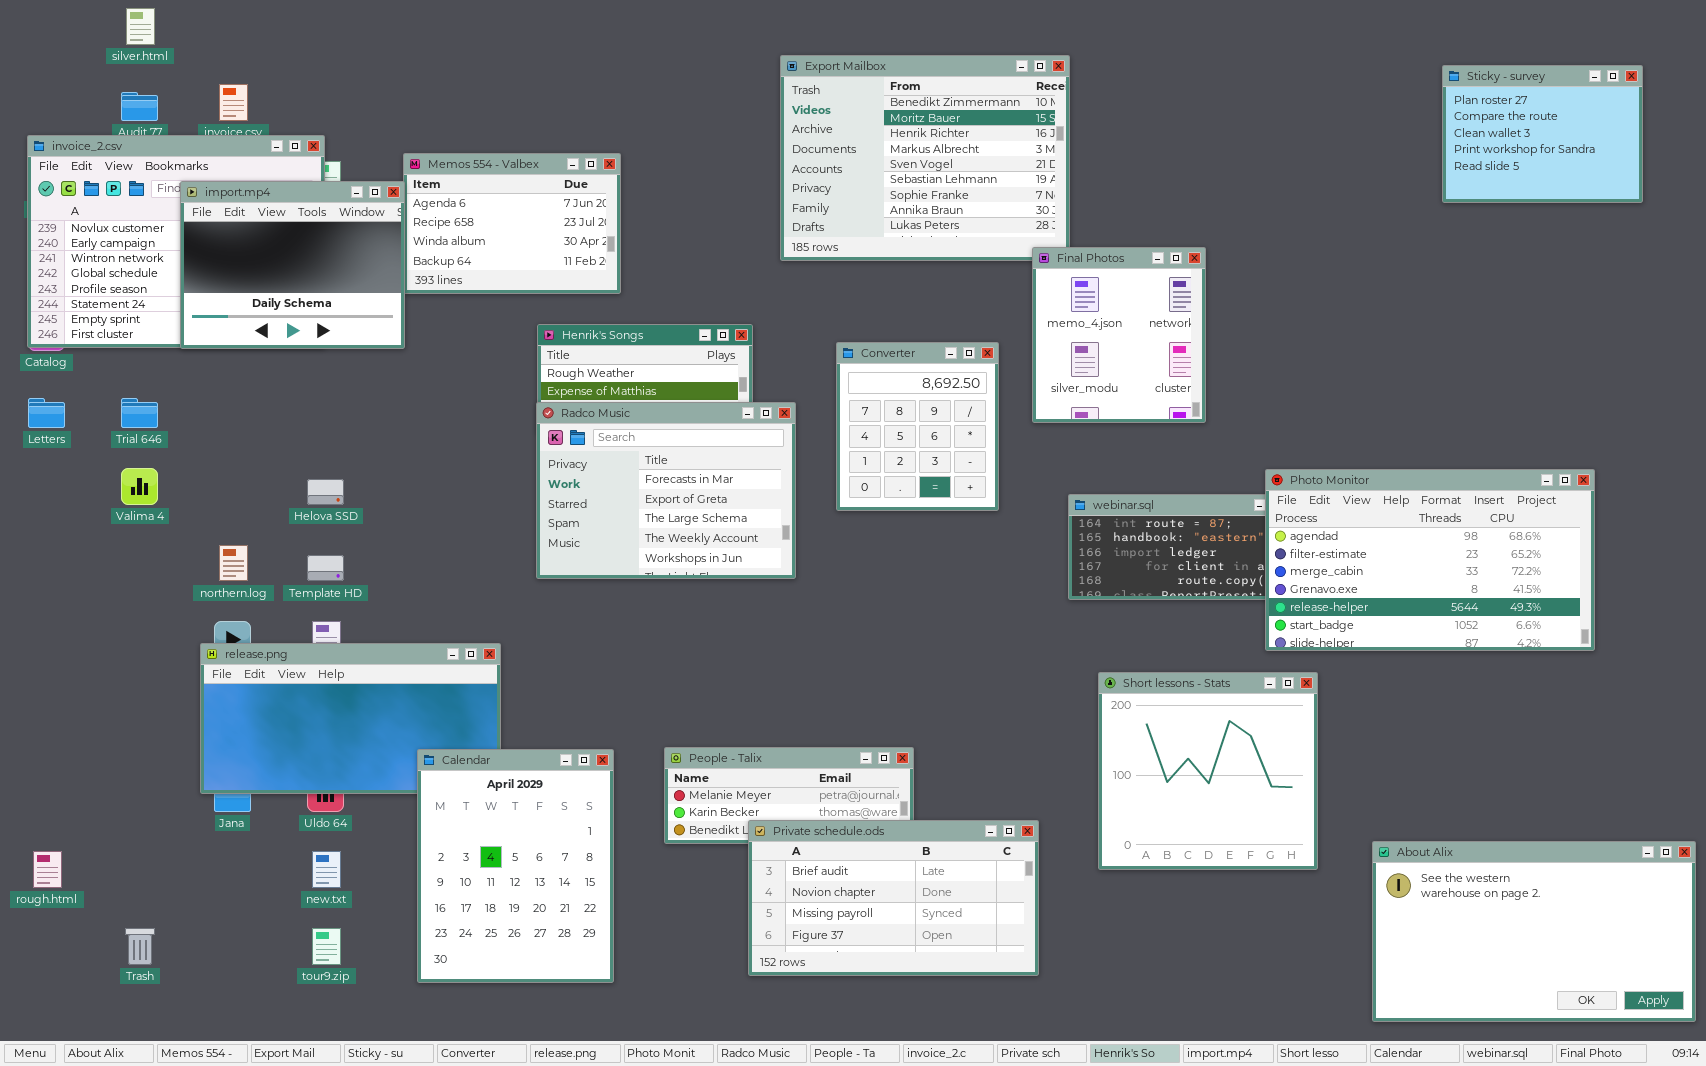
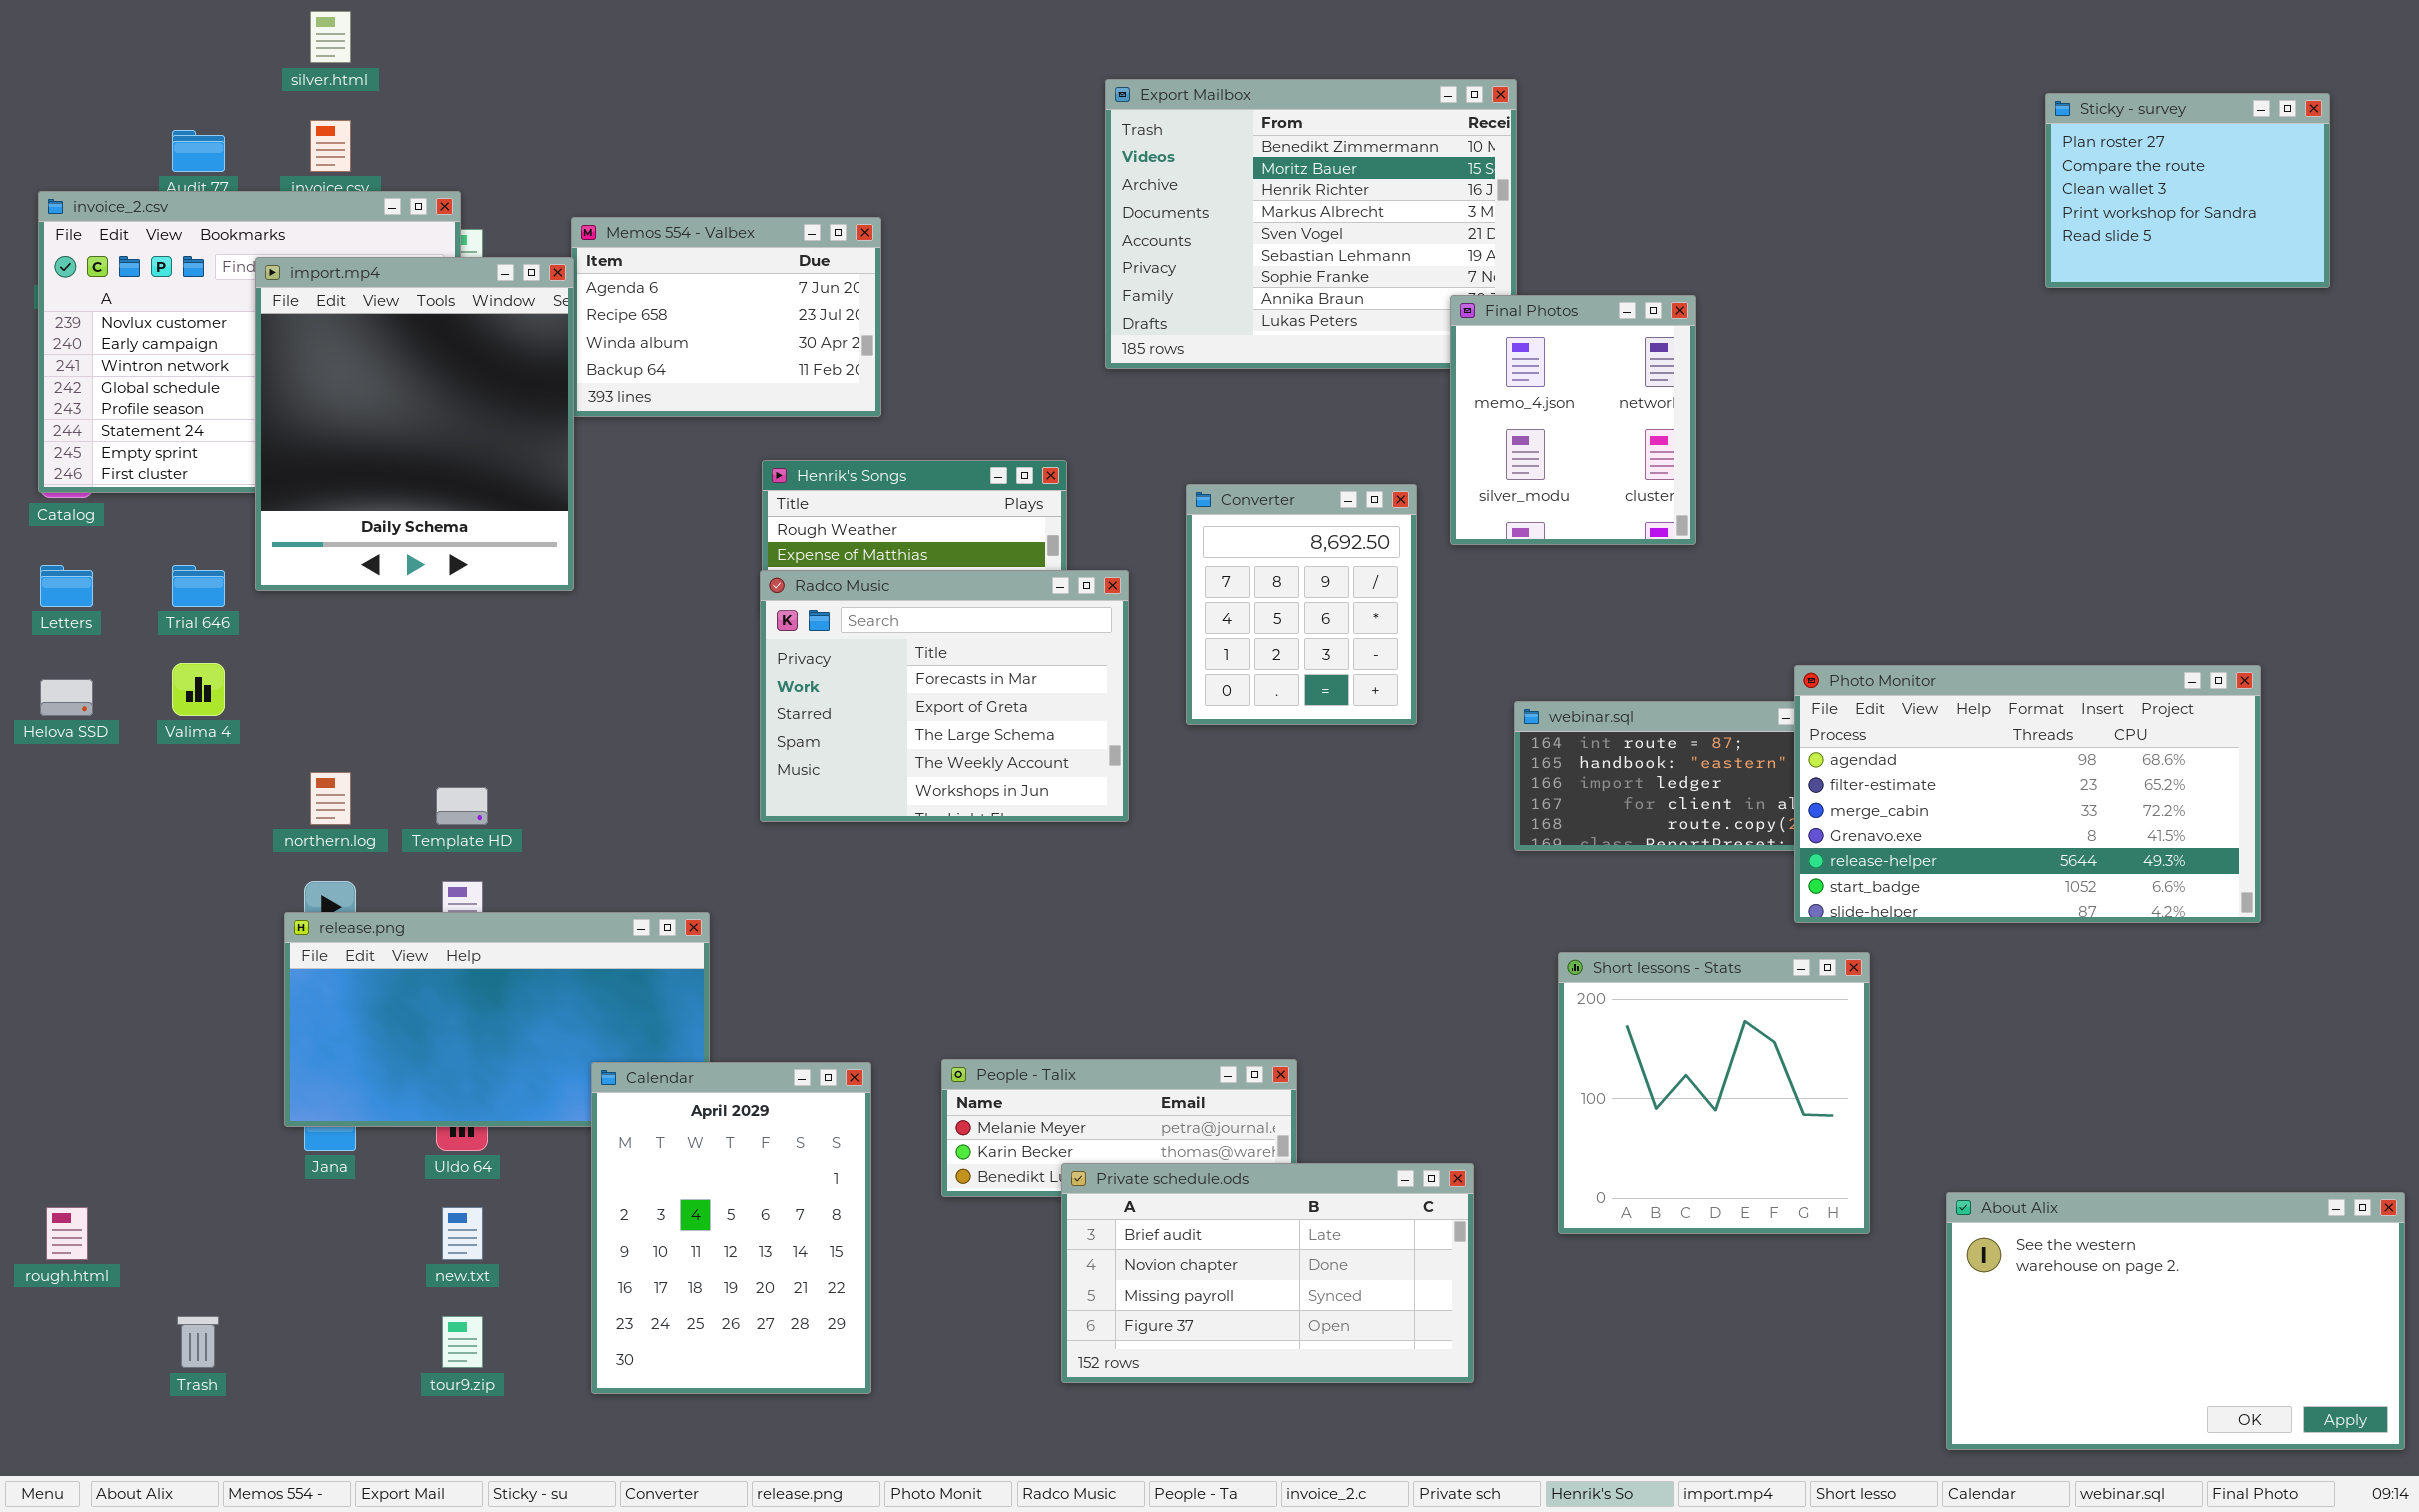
silver.html: [126,8,155,45] -> [310,11,351,63], moved
import.mp4: [180,181,405,349] -> [255,257,574,591], resized
Final Photos: [1032,247,1206,423] -> [1450,295,1696,545], moved
Helova SSD: [307,479,344,505] -> [40,679,93,716], moved

